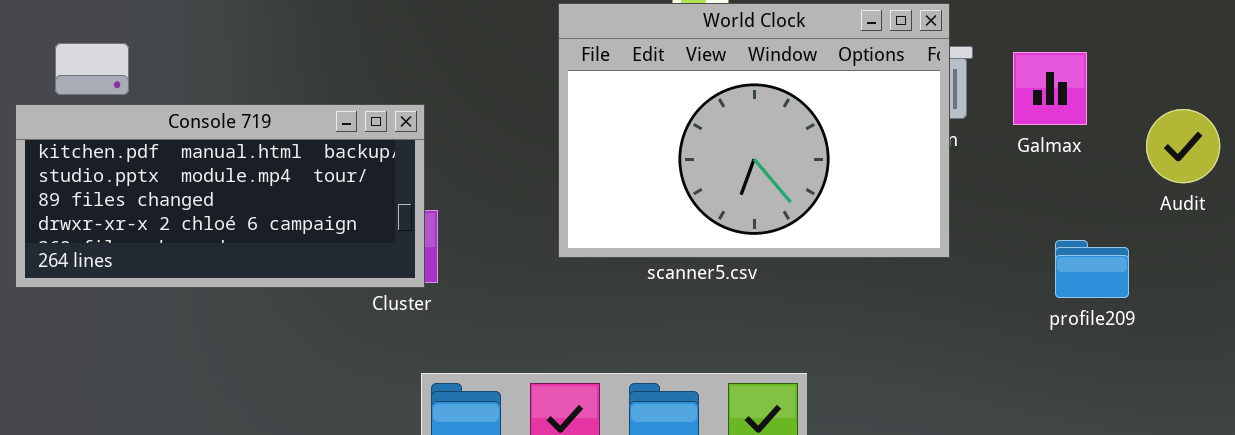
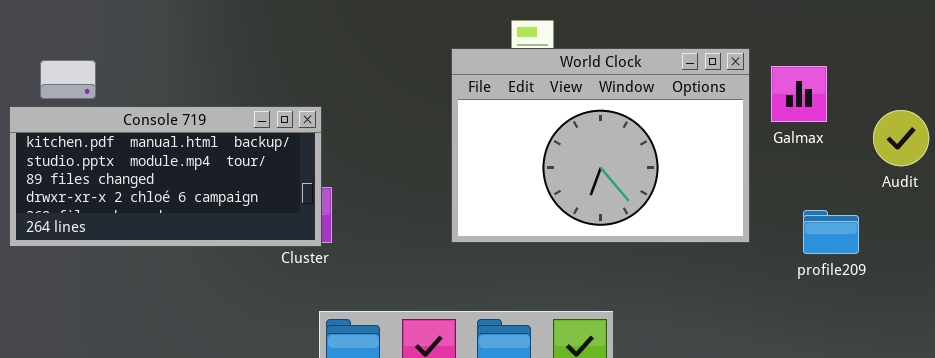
World Clock: [558,3,950,258] -> [451,48,750,243], moved

